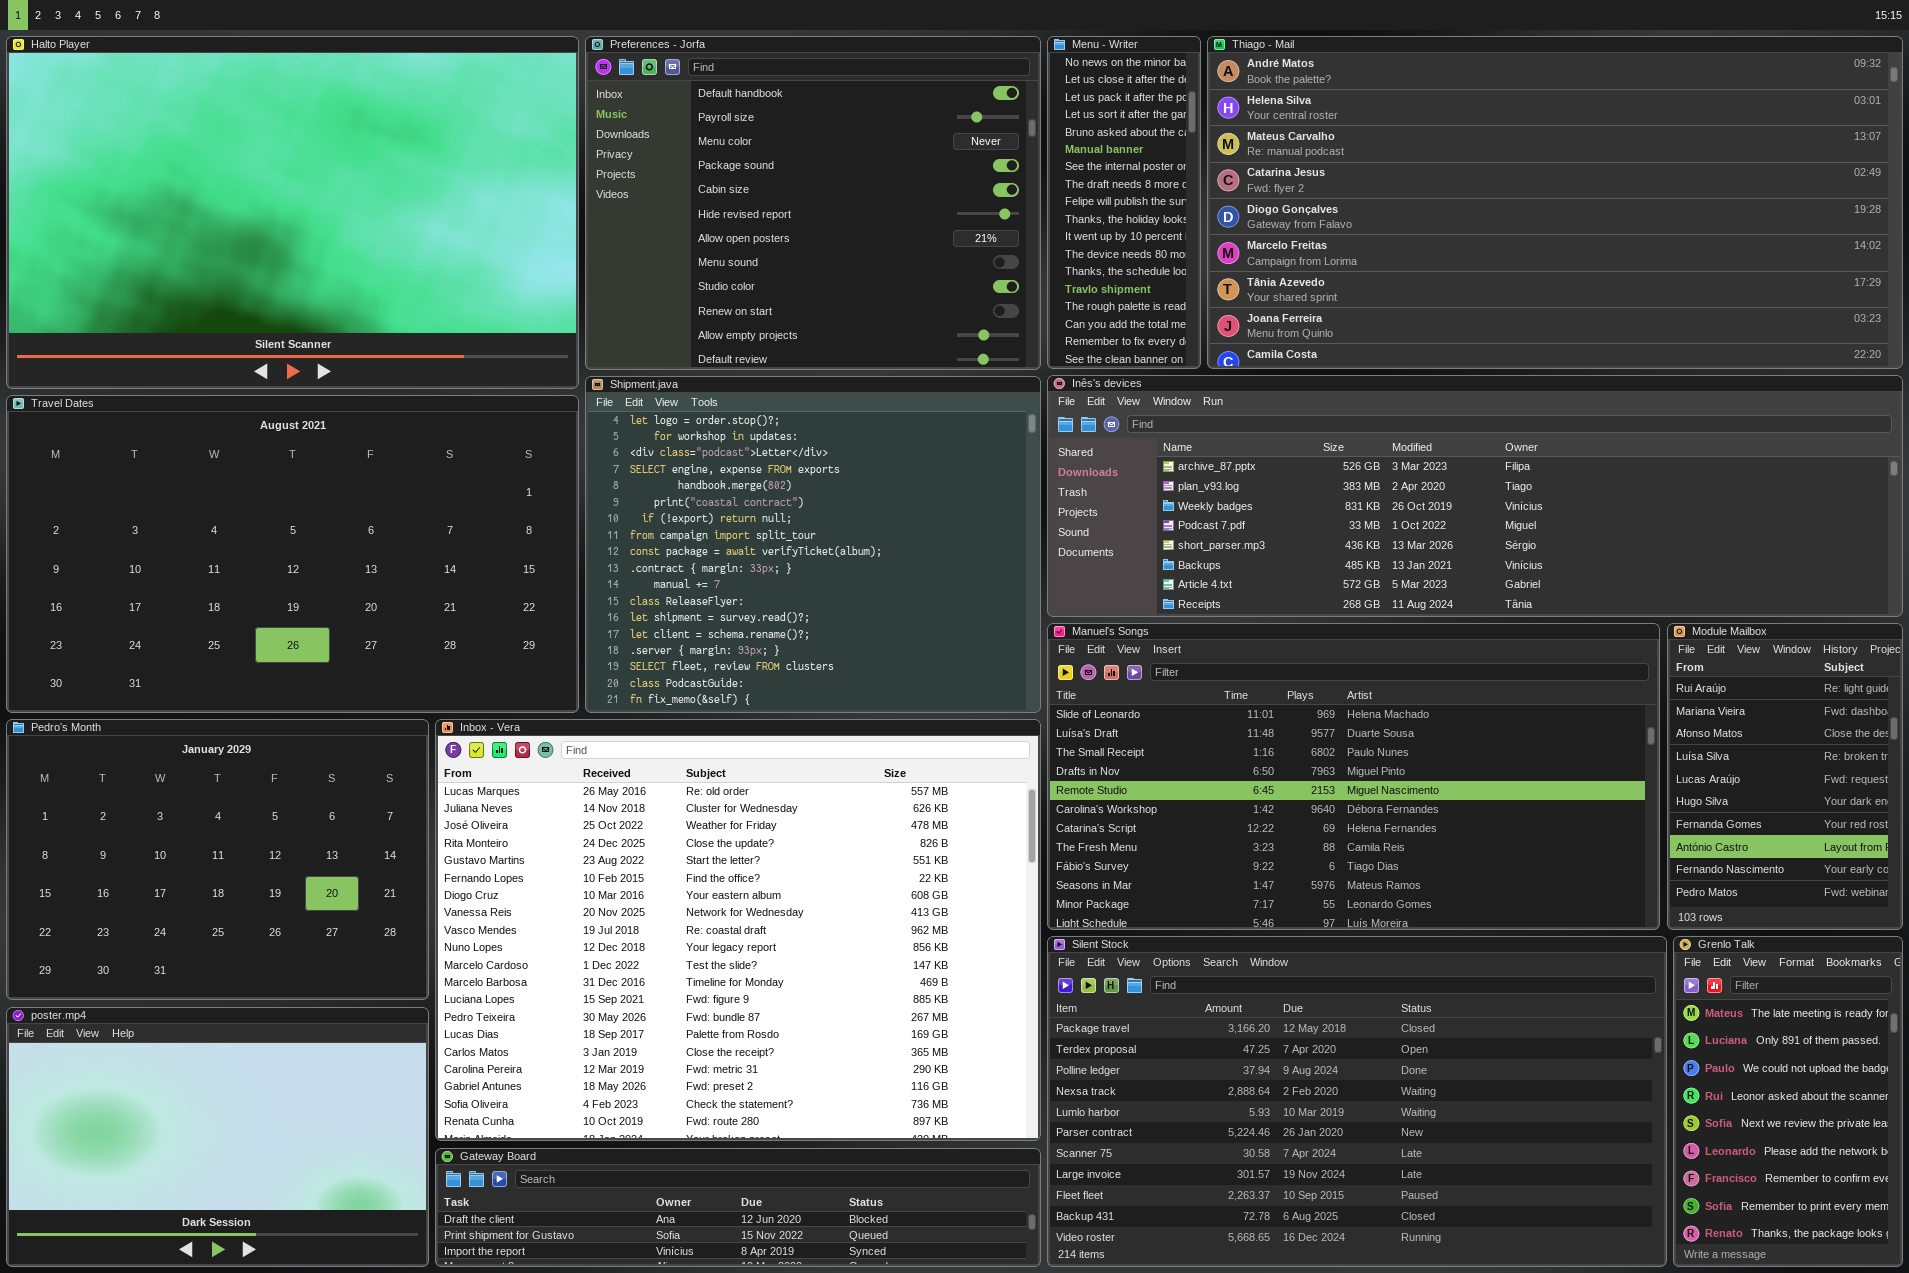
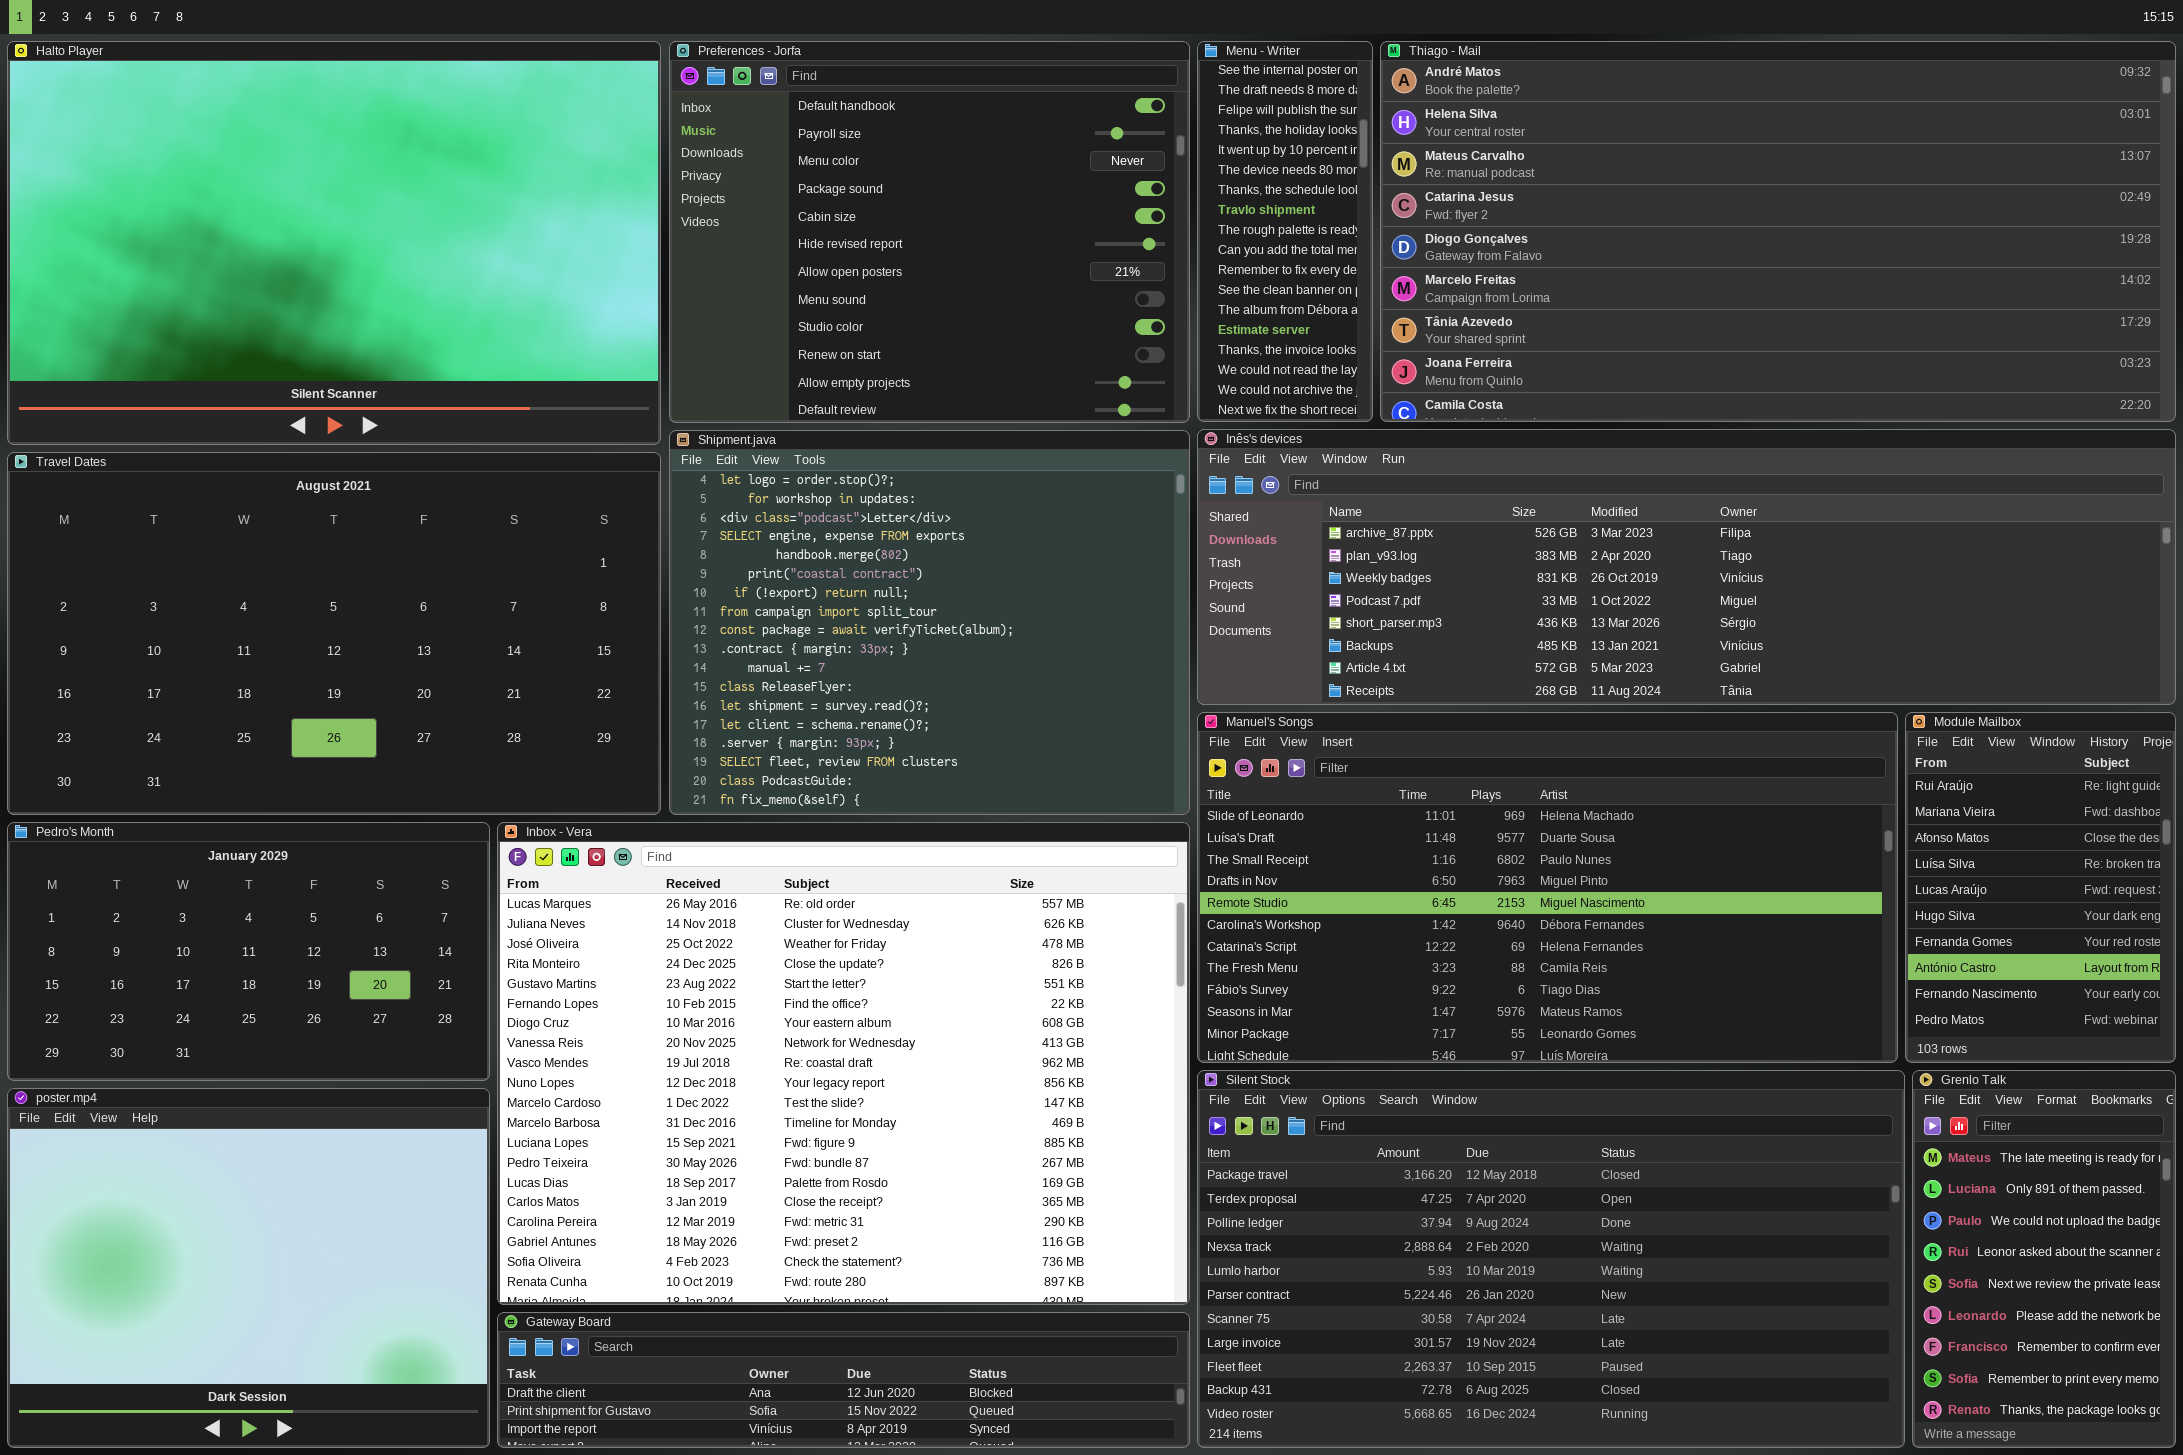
Menu - Writer: [1047,36,1201,369] -> [1197,41,1373,422], scrolled down 6 rows
Pedro's Month: [6,719,429,1000] -> [7,822,490,1081], resized
poster.mp4: [6,1007,429,1267] -> [7,1088,490,1448], resized

